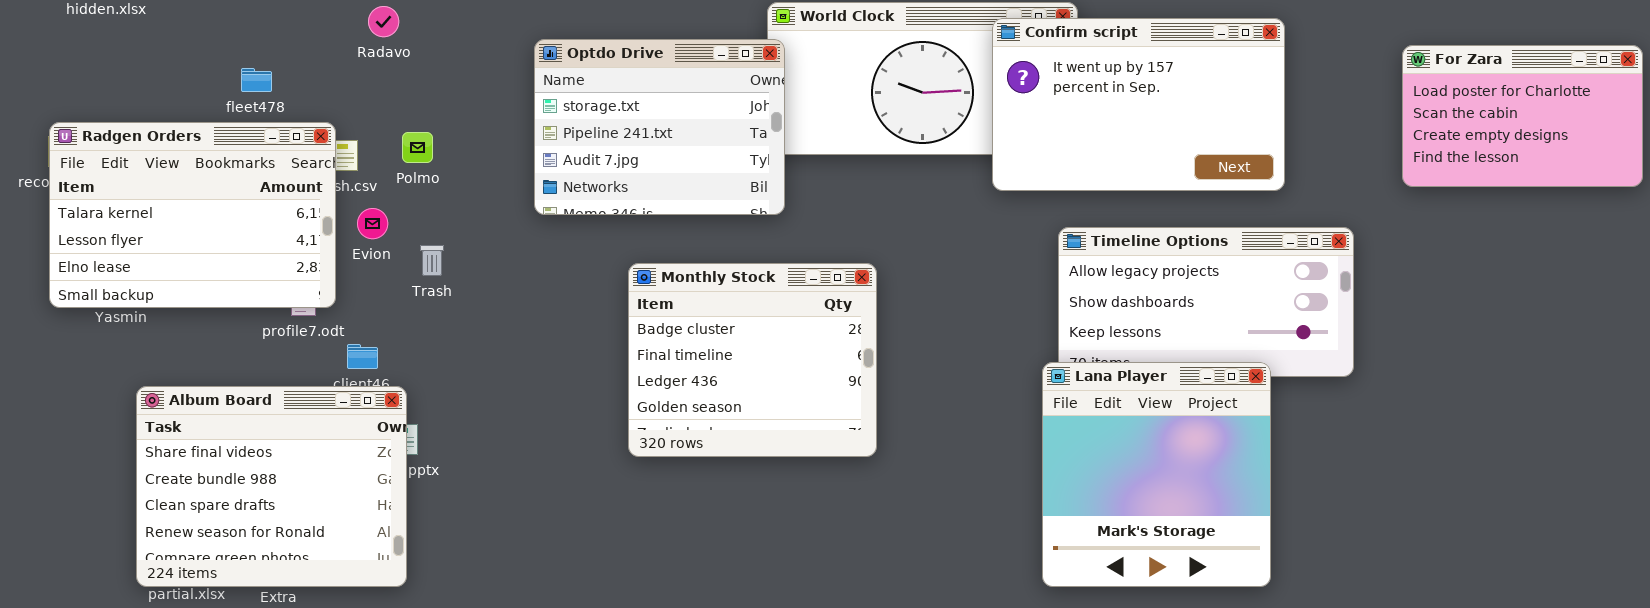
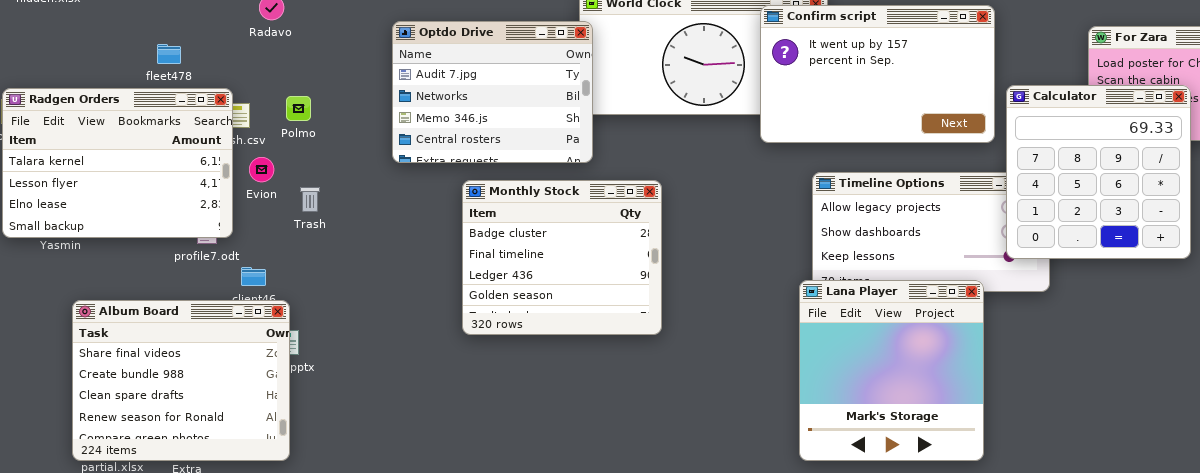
Optdo Drive: [534,39,785,215] -> [392,21,593,163], scrolled down 2 rows
Calculator: none -> [1006,85,1191,259], opened
Monthly Stock: [628,263,877,457] -> [462,180,662,335], moved

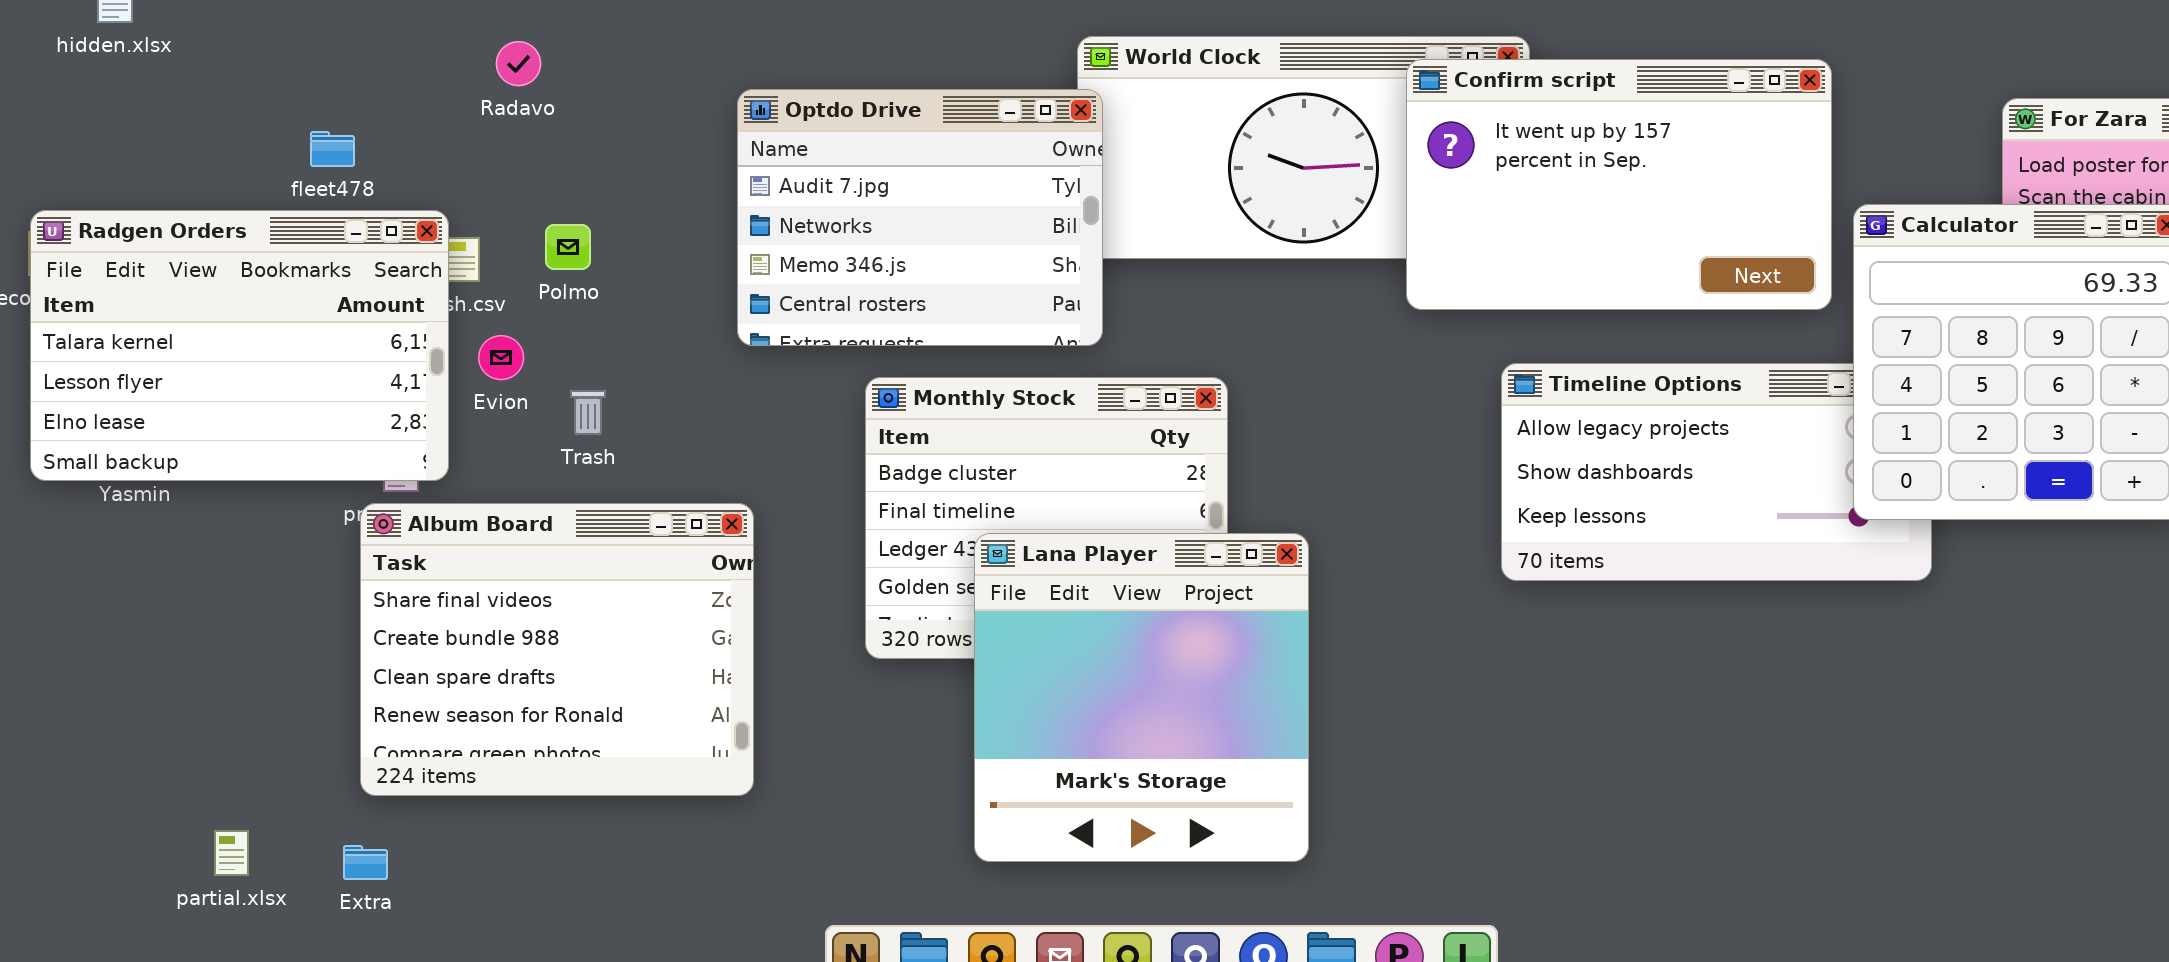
Lana Player: [799,280,984,461] -> [974,533,1309,862], moved
Album Board: [72,300,290,461] -> [360,503,754,796], moved

